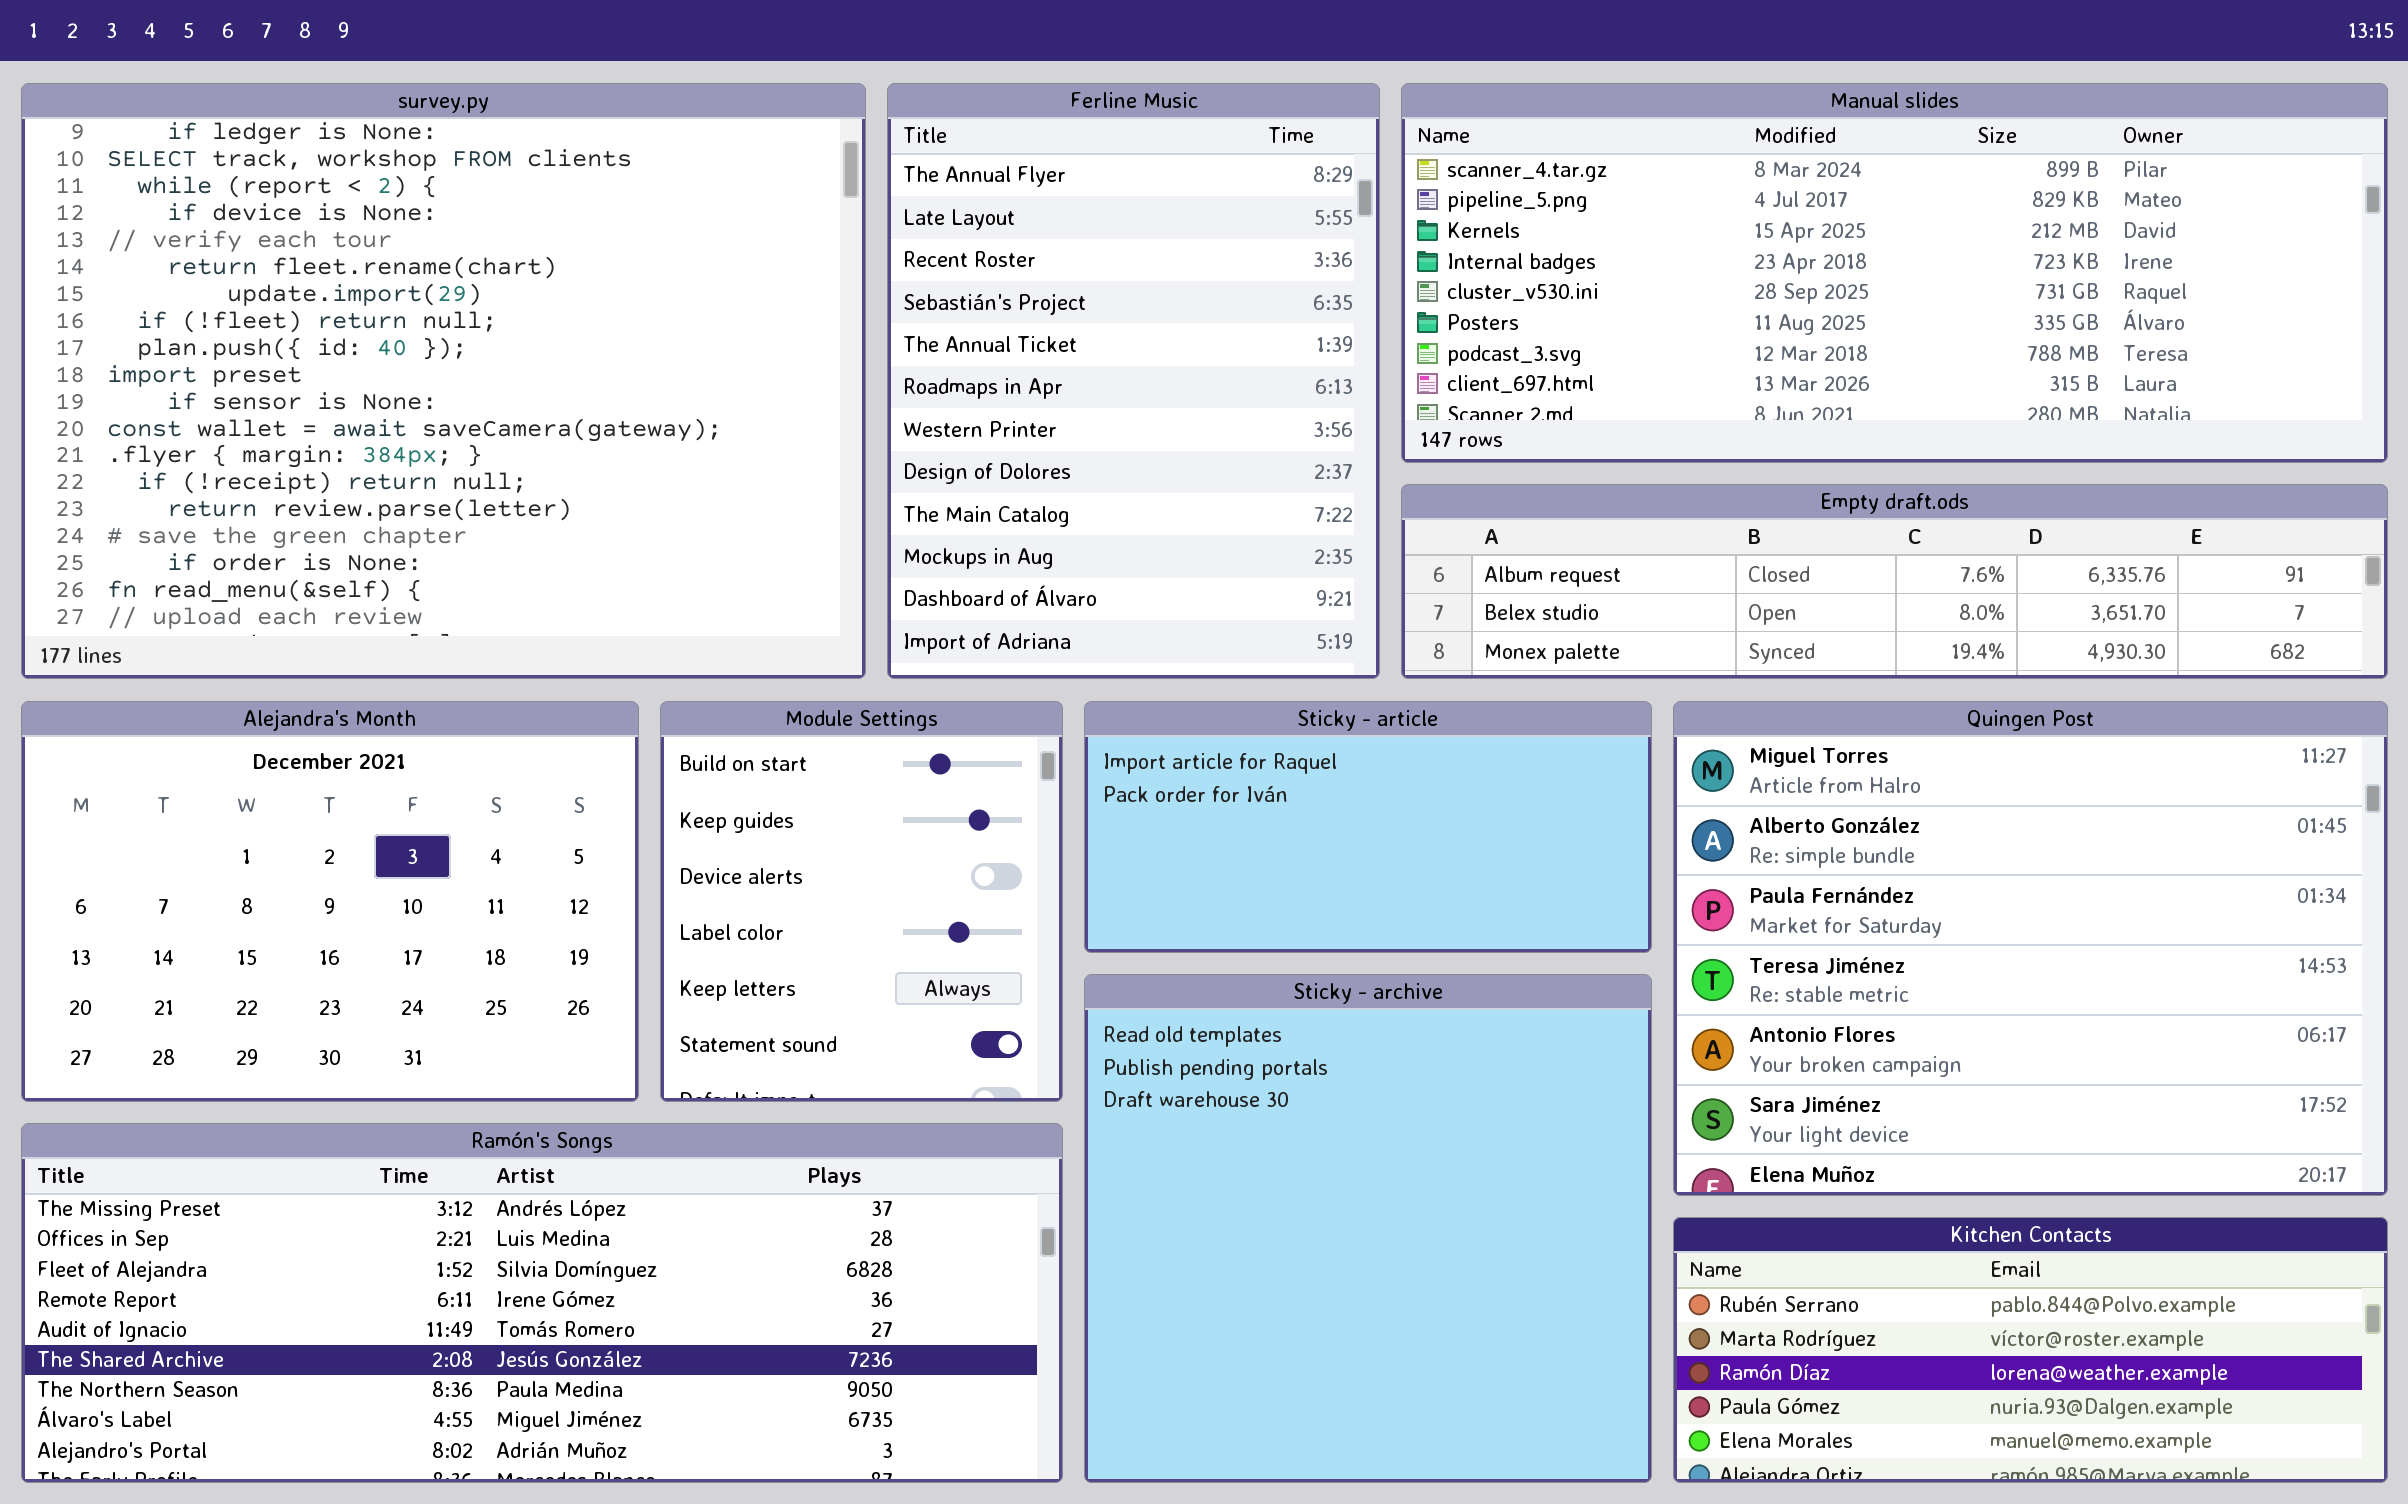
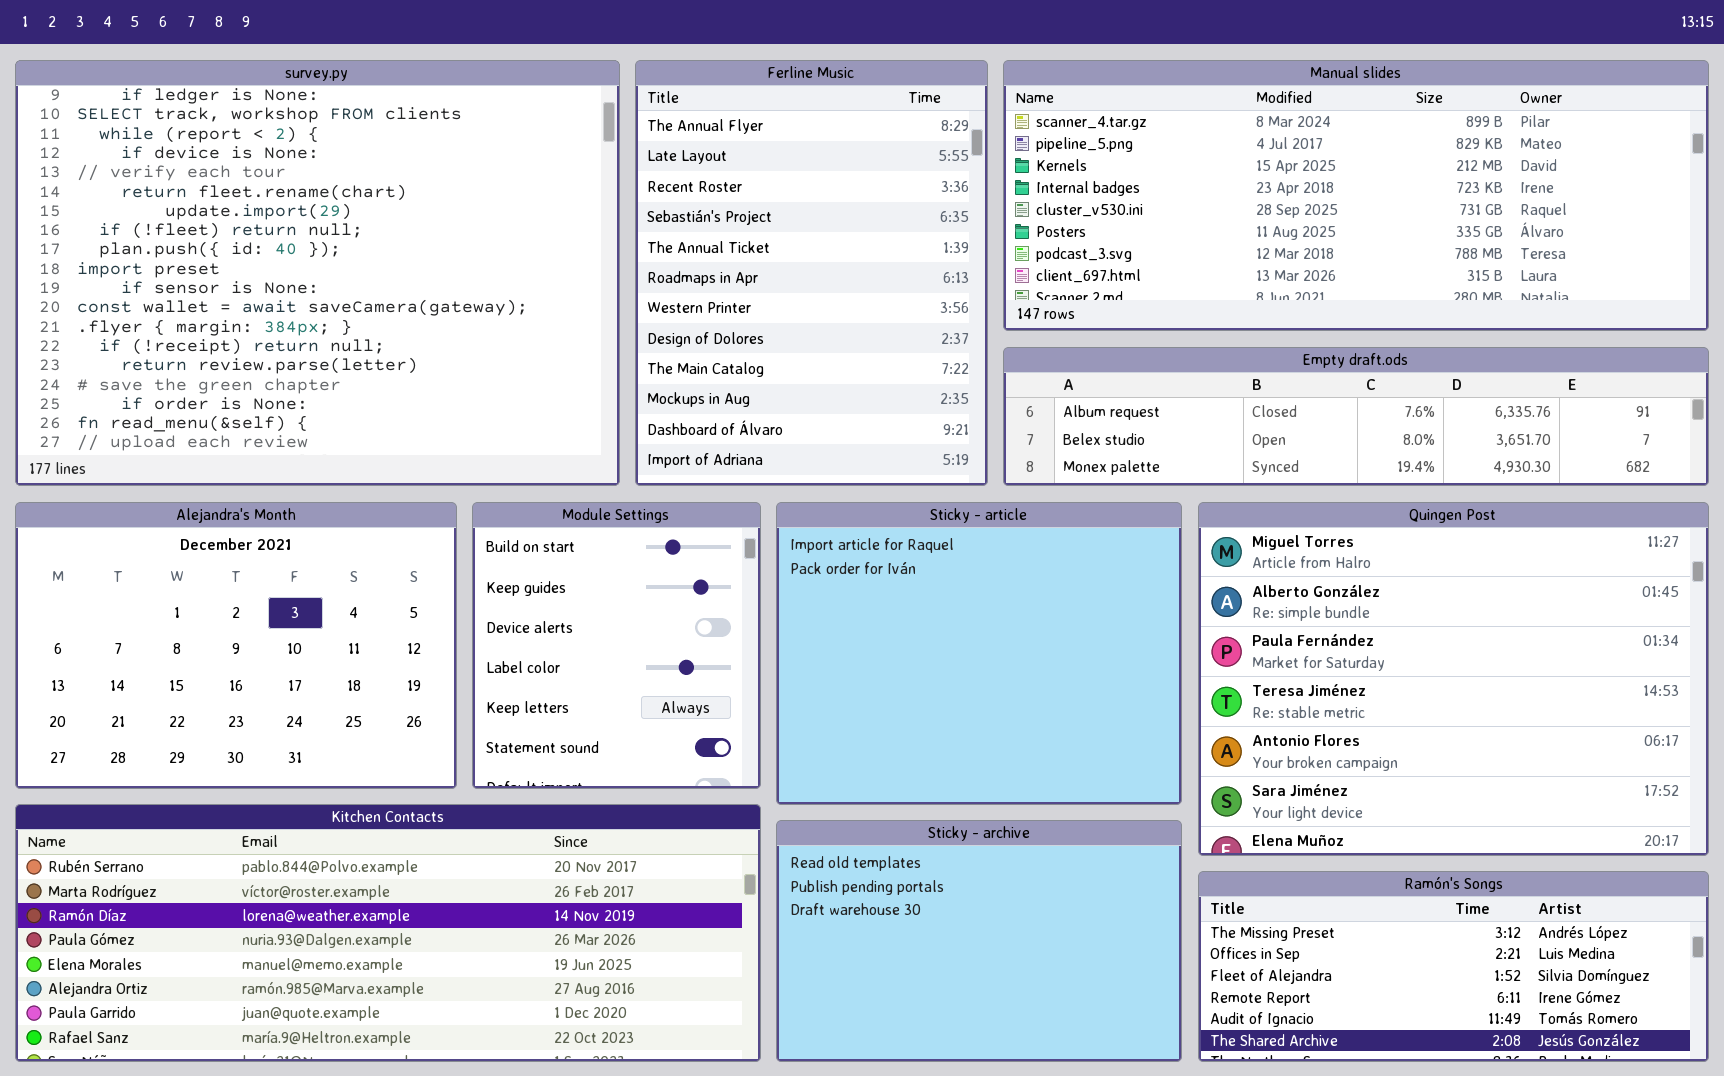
Sticky - article: [1084,701,1652,953] -> [776,502,1182,805], resized
Sticky - archive: [1084,974,1652,1483] -> [776,820,1182,1062], resized
Ramón's Songs: [21,1123,1063,1483] -> [1198,871,1709,1062], moved, resized
Kitchen Contacts: [1673,1217,2388,1483] -> [15,804,761,1062], moved, resized

